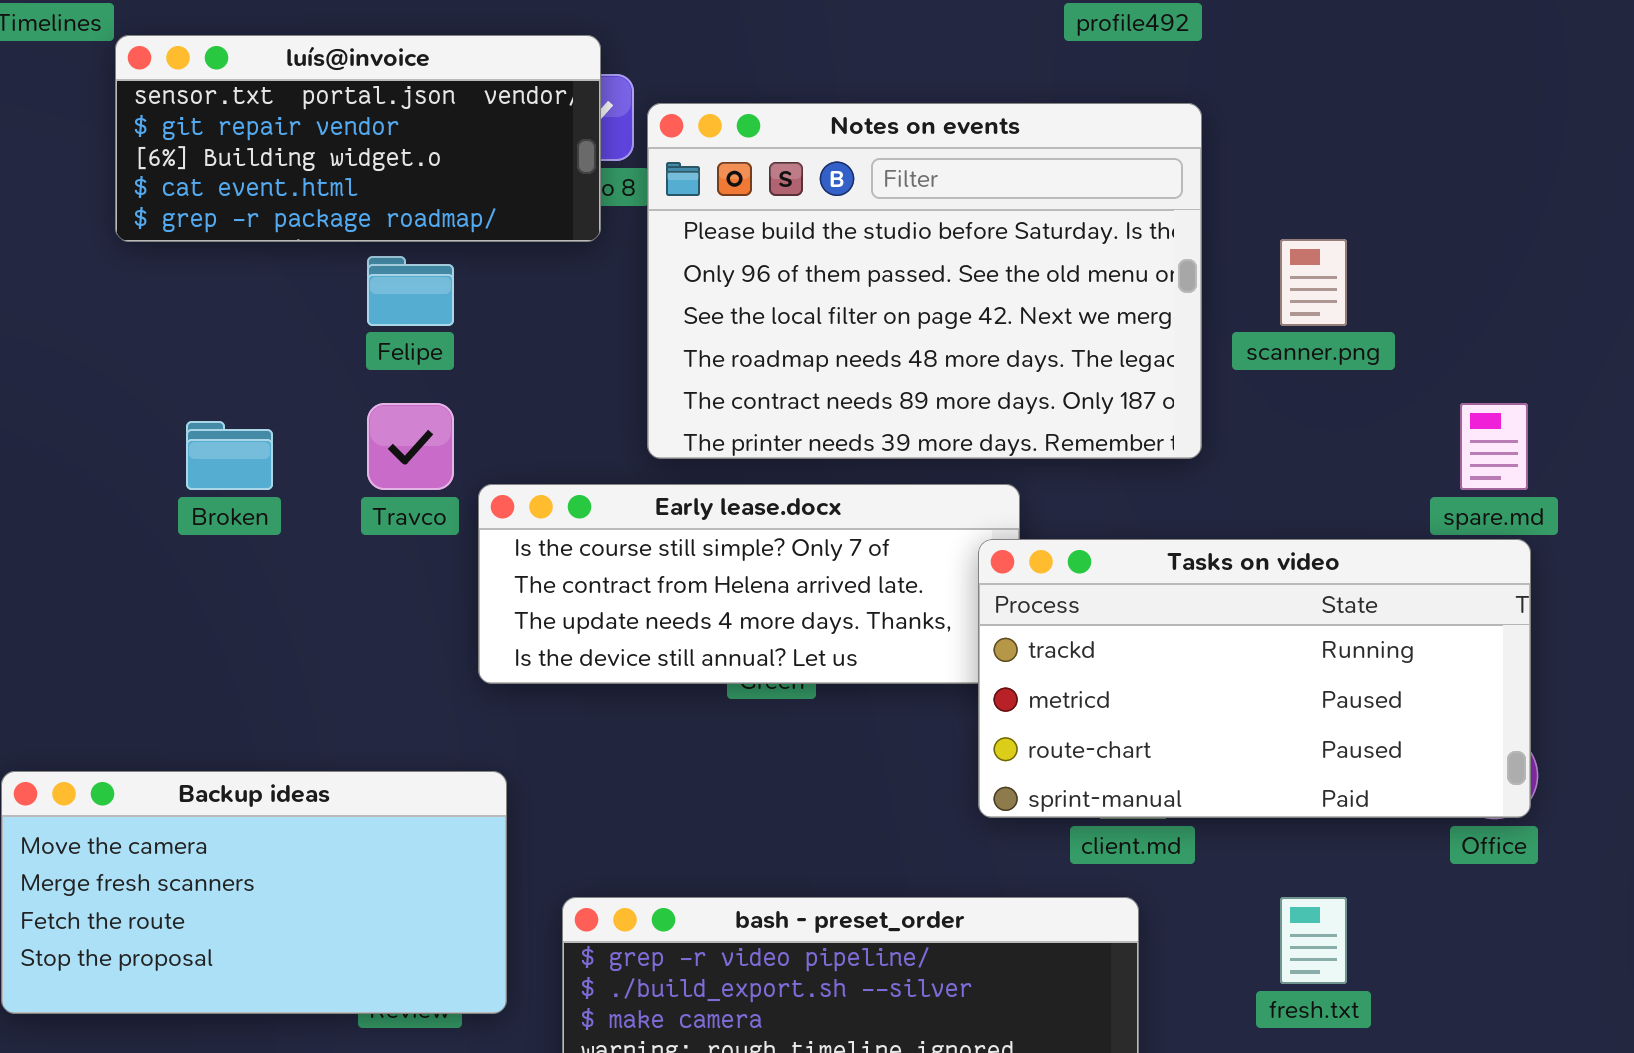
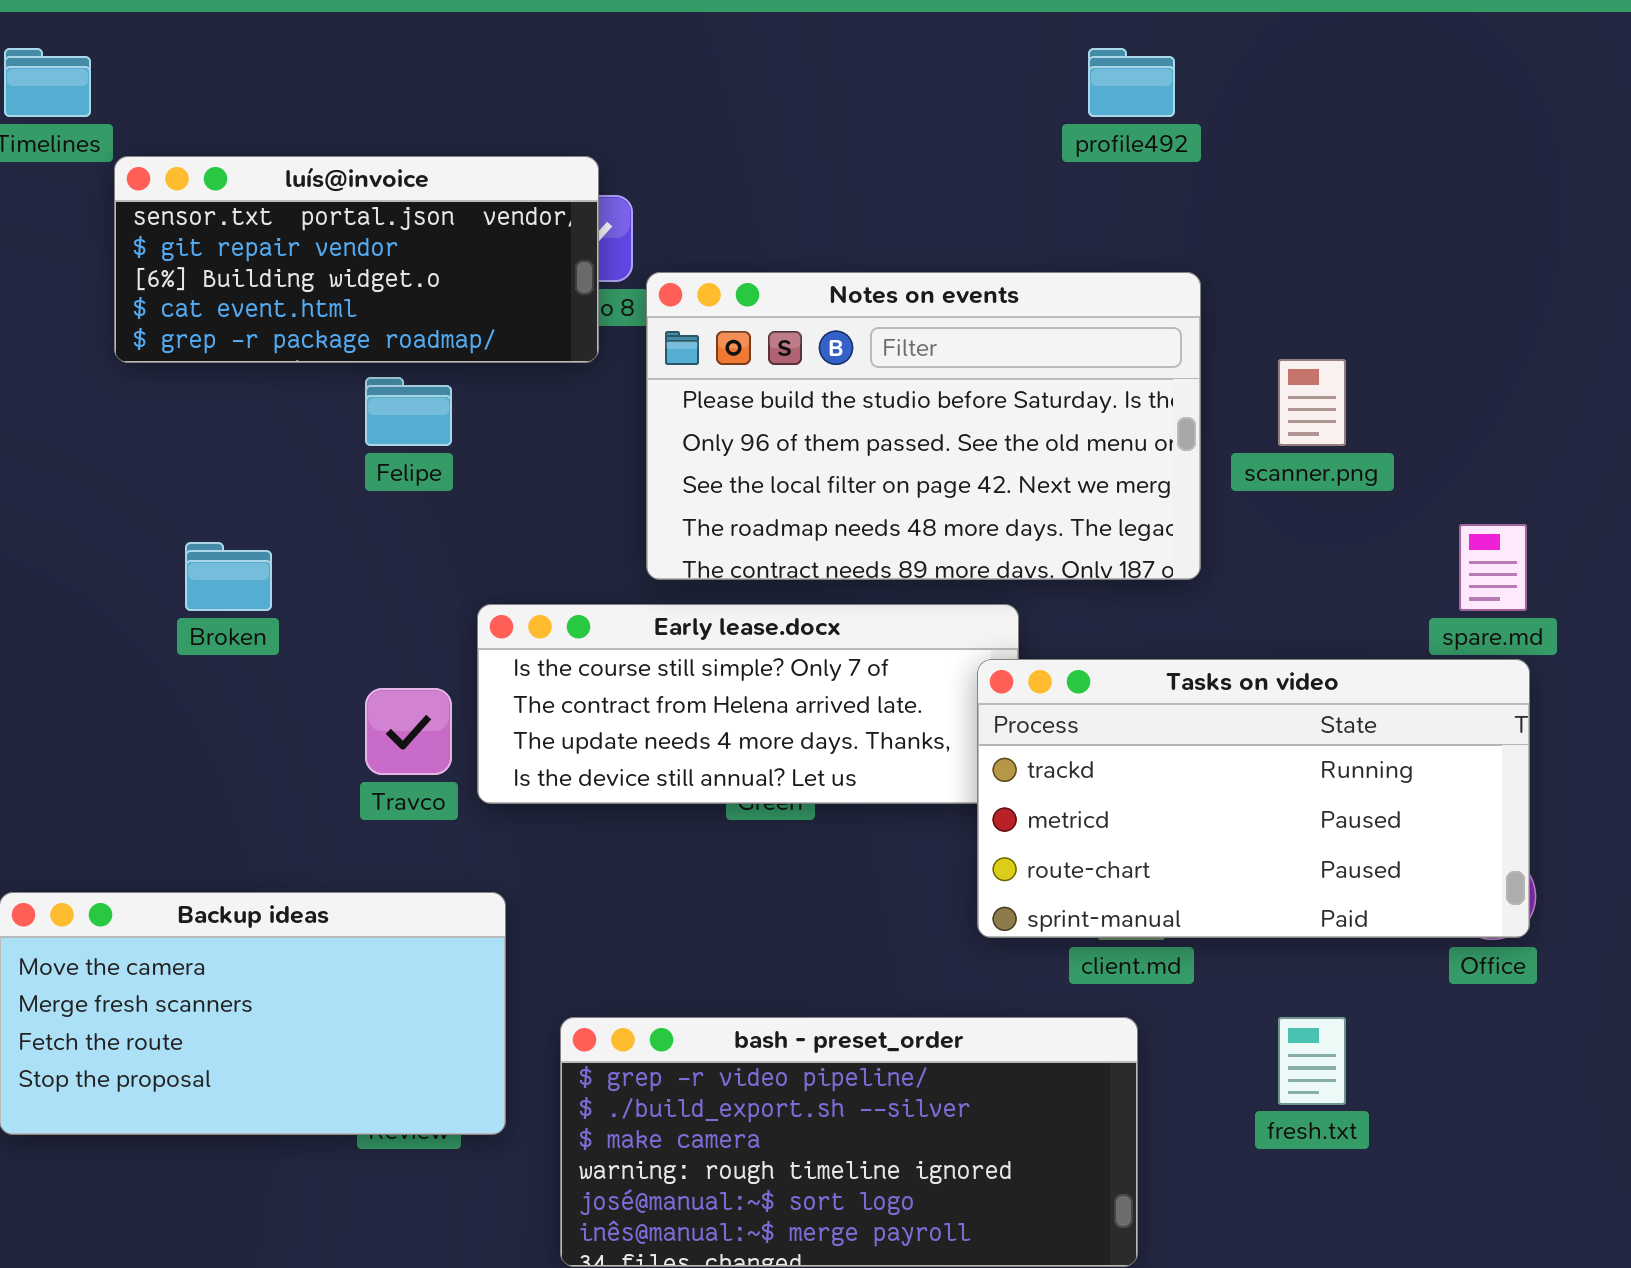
Notes on events: [647,103,1202,459] -> [646,272,1201,580], resized
Travco: [367,403,454,490] -> [365,688,452,775], moved

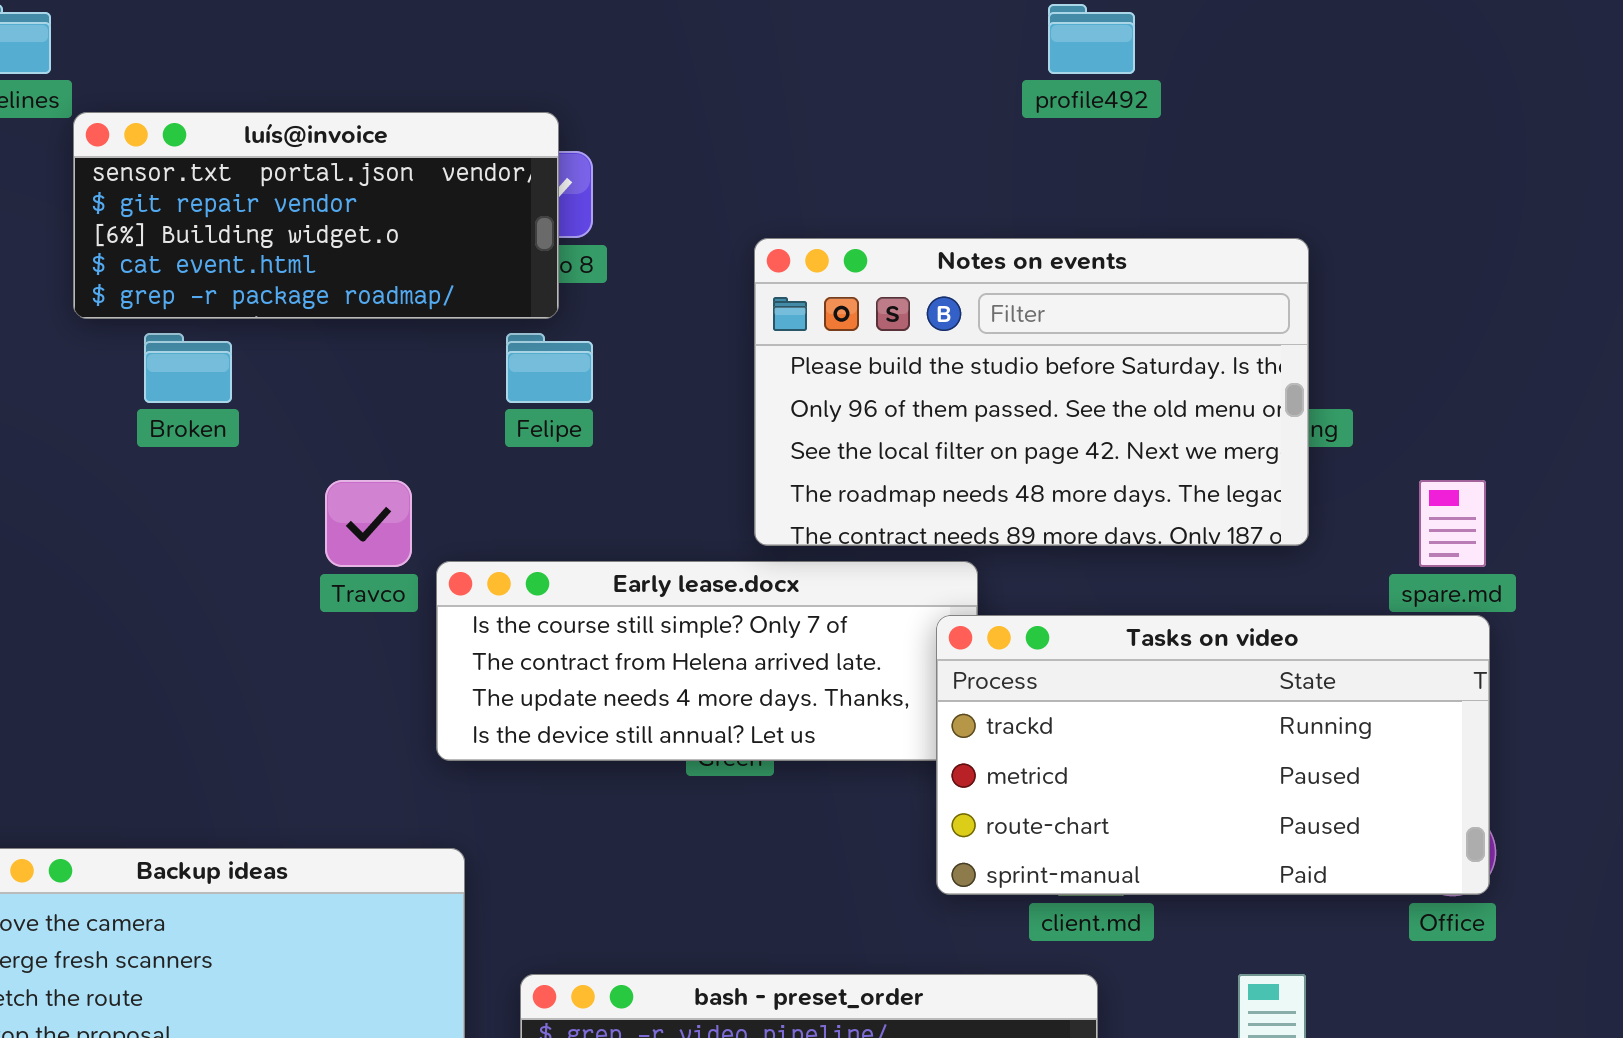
Notes on events: [646,272,1201,580] -> [754,238,1309,546], moved
Felipe: [365,377,452,446] -> [506,333,593,403], moved
Broken: [185,542,272,611] -> [144,333,232,403], moved
Travco: [365,688,452,775] -> [325,480,412,567], moved

